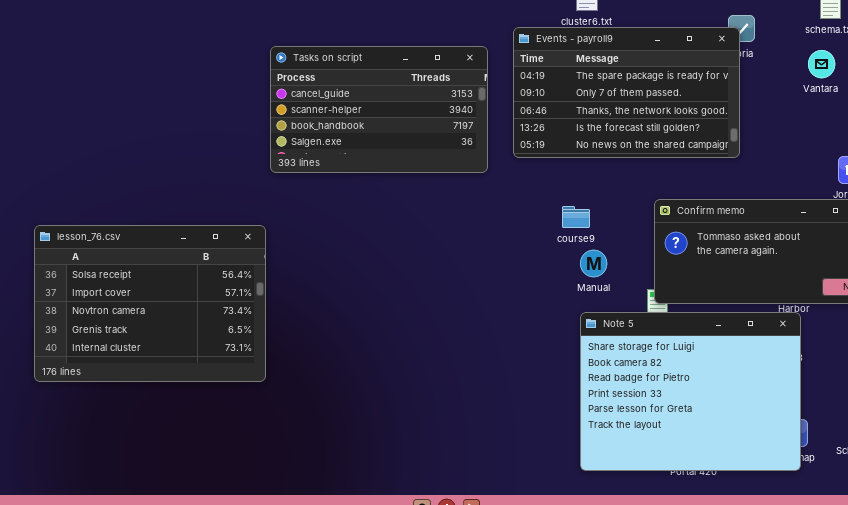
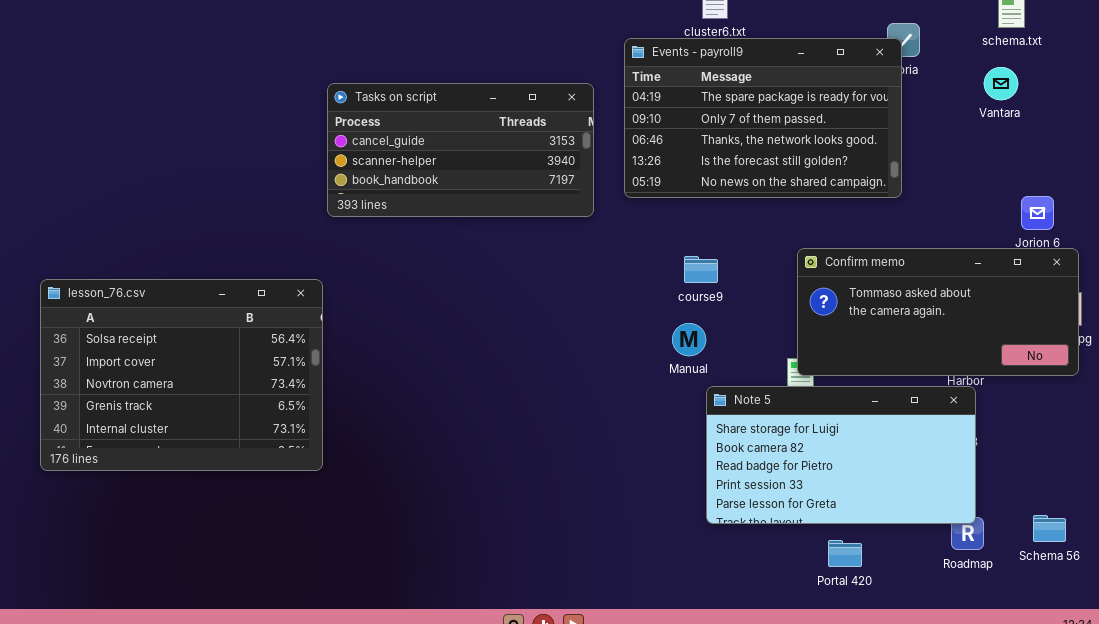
Tasks on script: [270,46,488,173] -> [327,83,594,217], resized
Manual: [580,250,607,277] -> [672,323,706,356], moved
Note 5: [580,312,801,471] -> [706,386,976,524], resized

